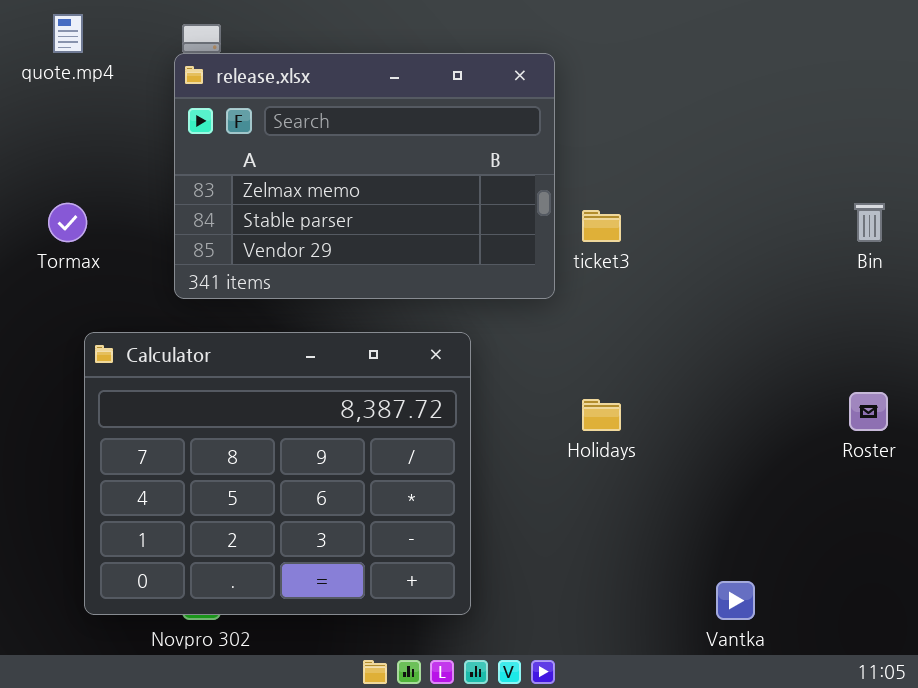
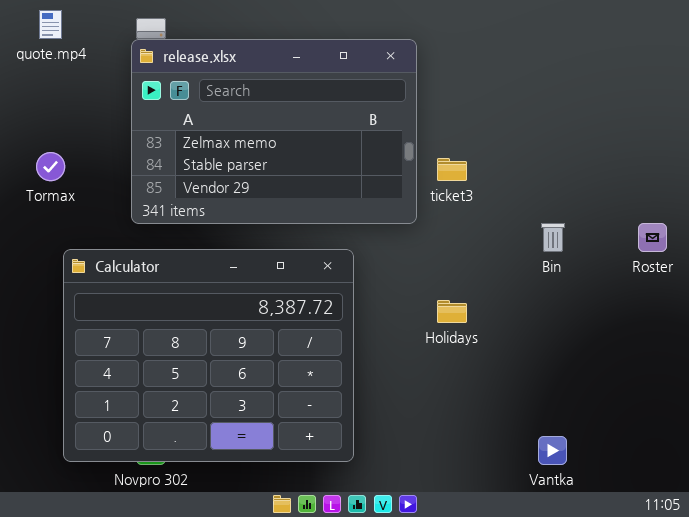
Bin: [854,203,885,242] -> [541,223,565,252], moved
Roster: [849,392,888,431] -> [638,223,667,252], moved

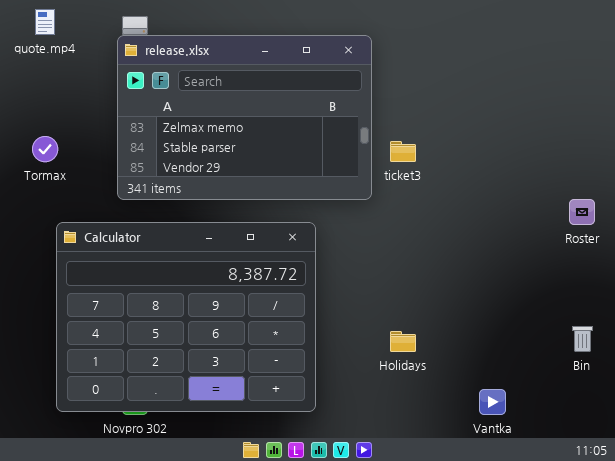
Bin: [541,223,565,252] -> [572,326,593,352], moved
Holidays: [437,300,467,323] -> [390,331,416,352], moved

